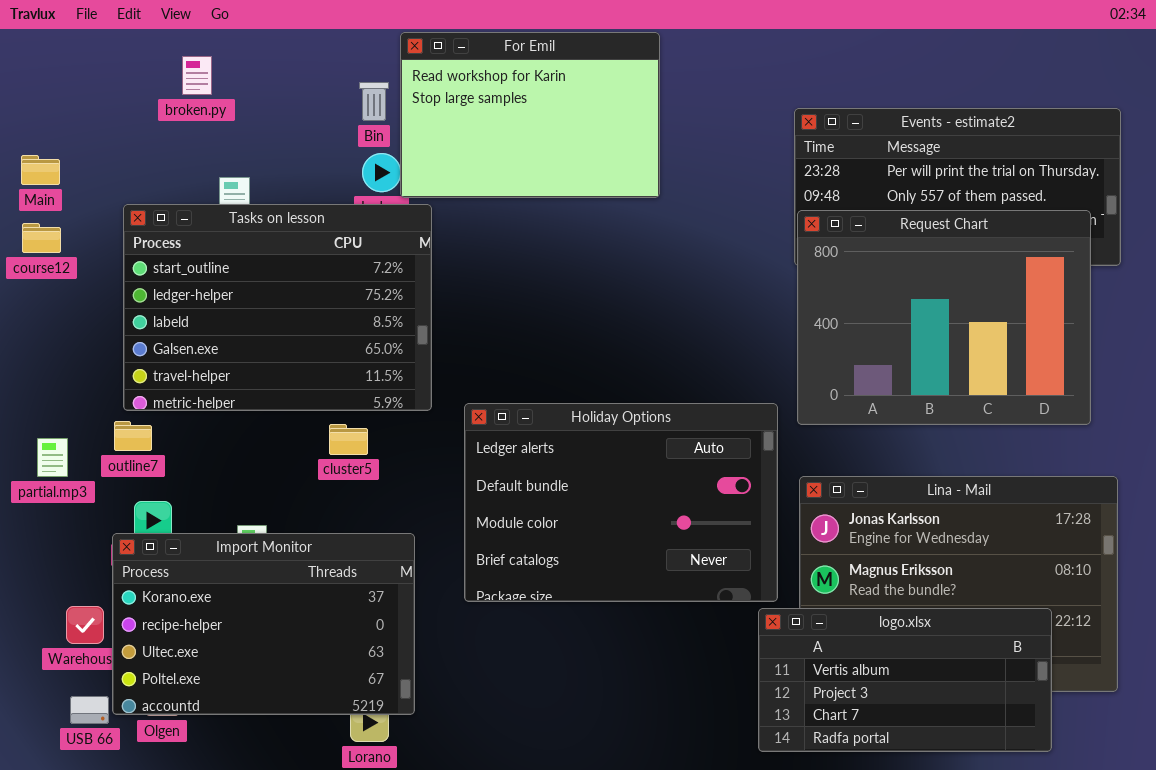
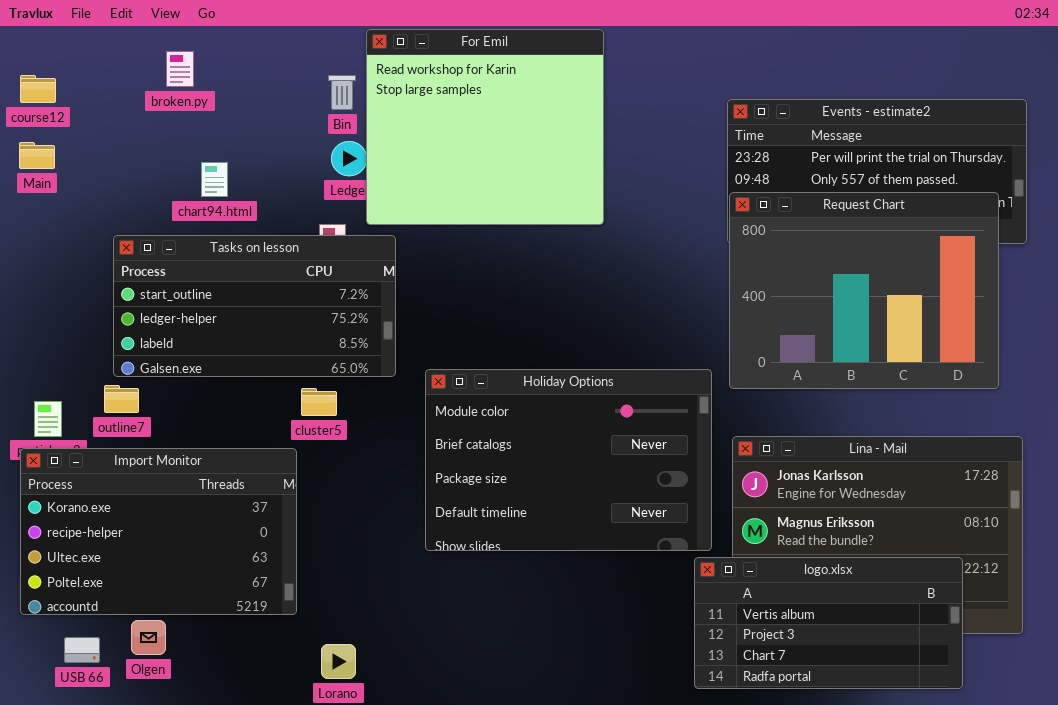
For Emil: [400,32,660,198] -> [366,29,604,225], resized
Tasks on lesson: [123,204,432,411] -> [113,235,396,377], resized
course12: [22,223,61,253] -> [20,75,56,103], moved
Holiday Options: [464,403,778,602] -> [425,369,712,551], scrolled down 2 rows
Import Monitor: [112,533,415,715] -> [20,448,297,615], moved

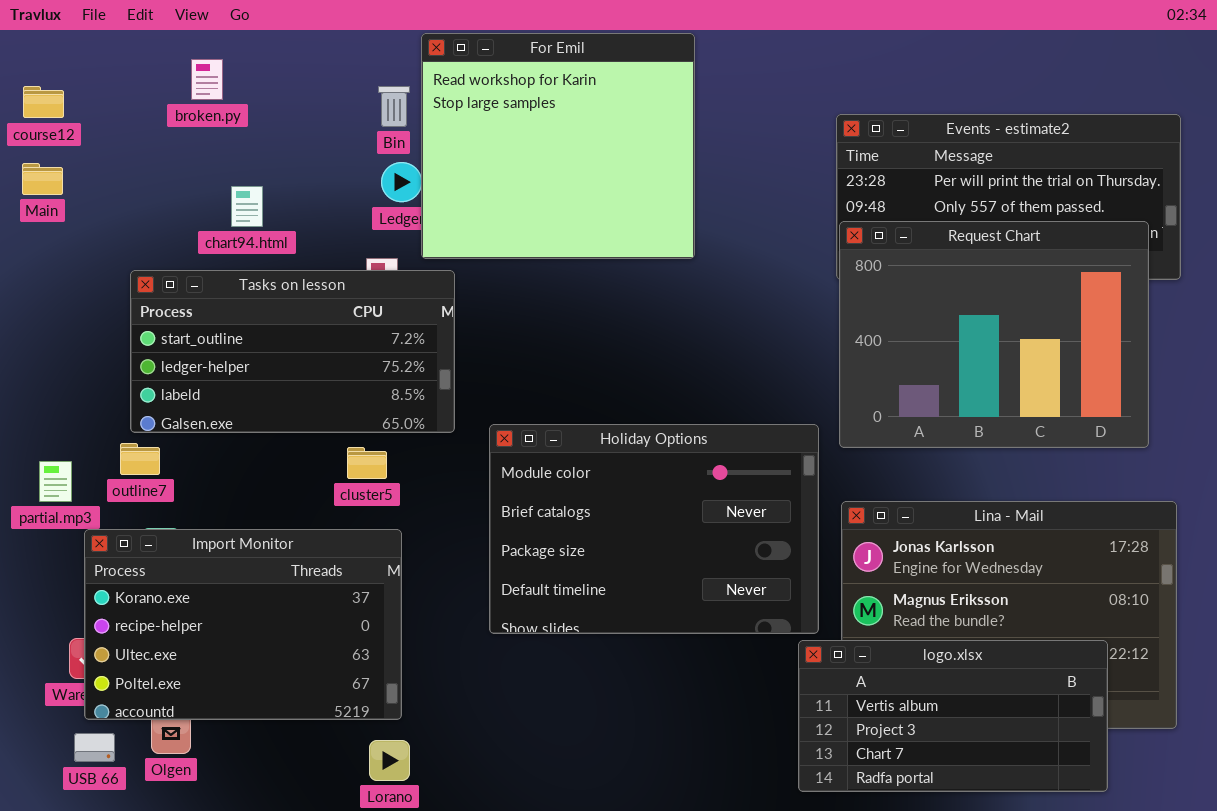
Import Monitor: [20,448,297,615] -> [84,529,402,720], moved

